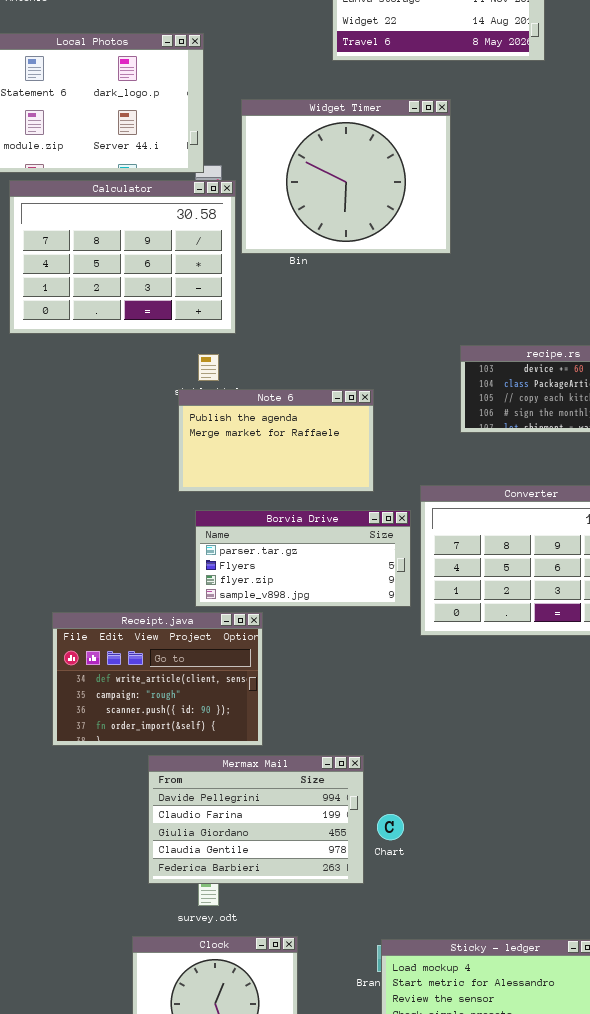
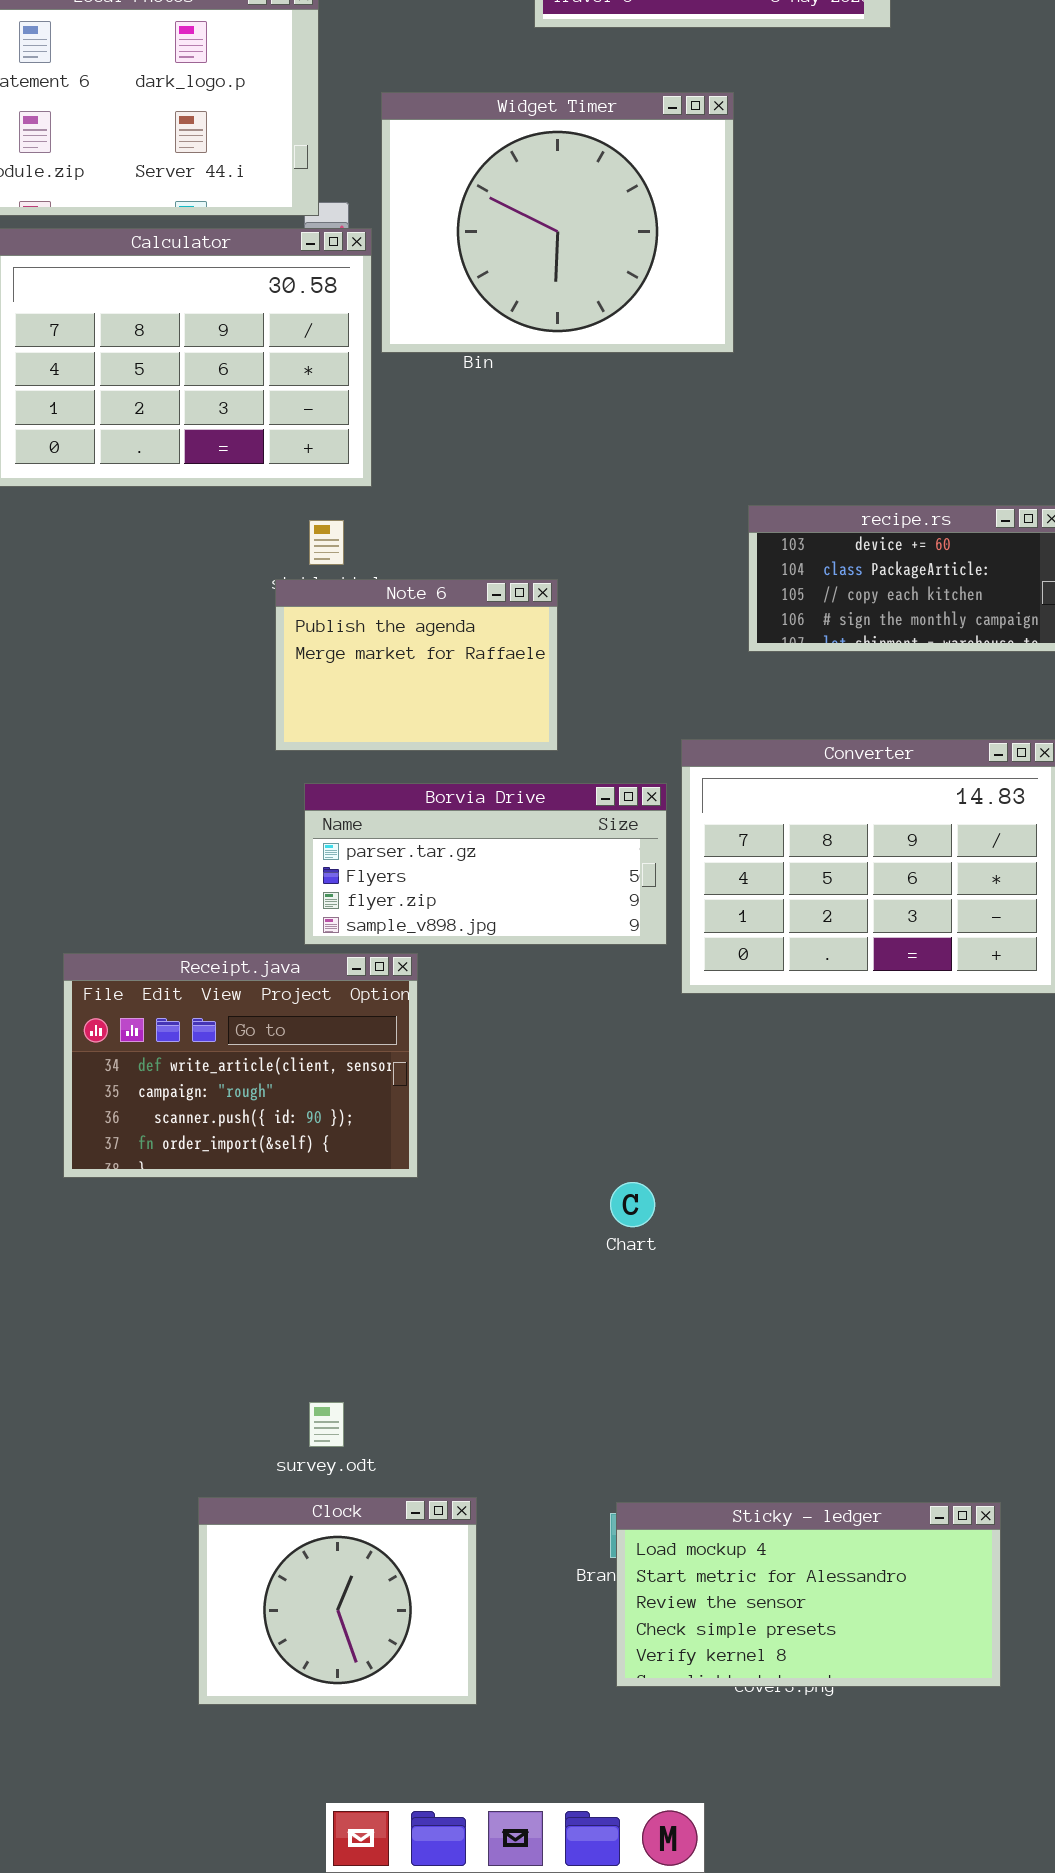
Note 6: [178,389,374,492] -> [275,579,558,751], resized
Mermax Mail: [148,755,364,884] -> none, closed
Chart: [377,814,404,840] -> [610,1182,655,1227], moved

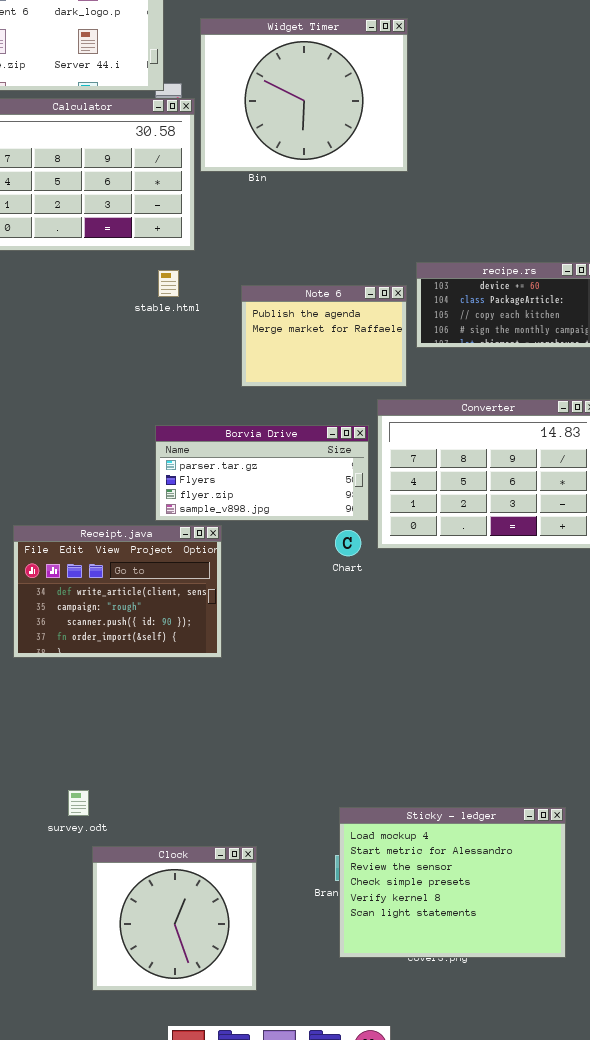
Note 6: [275,579,558,751] -> [241,285,407,387], moved
Chart: [610,1182,655,1227] -> [335,530,361,556], moved
survey.odt: [309,1402,344,1447] -> [68,790,89,816], moved
Clock: [198,1497,477,1705] -> [92,846,257,991], resized
Sticky - ledger: [616,1502,1001,1687] -> [339,807,566,958], resized

